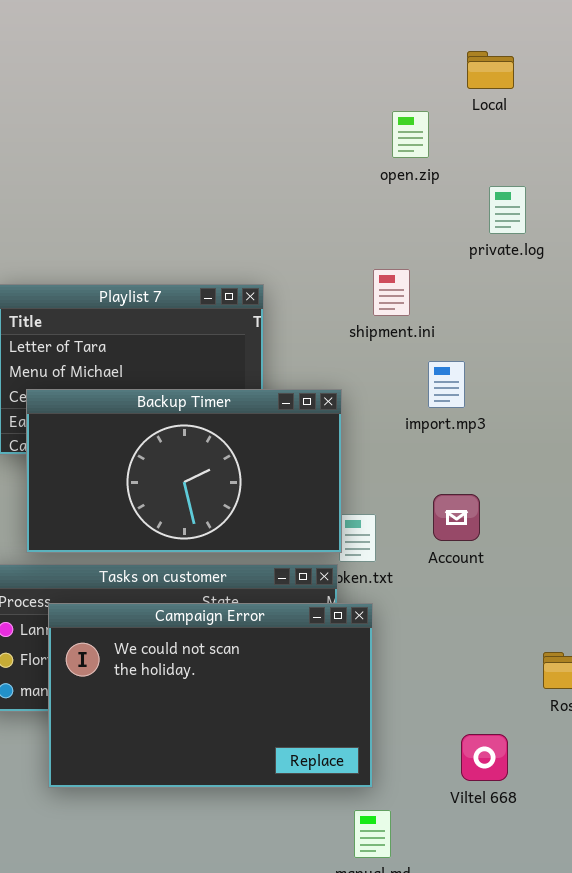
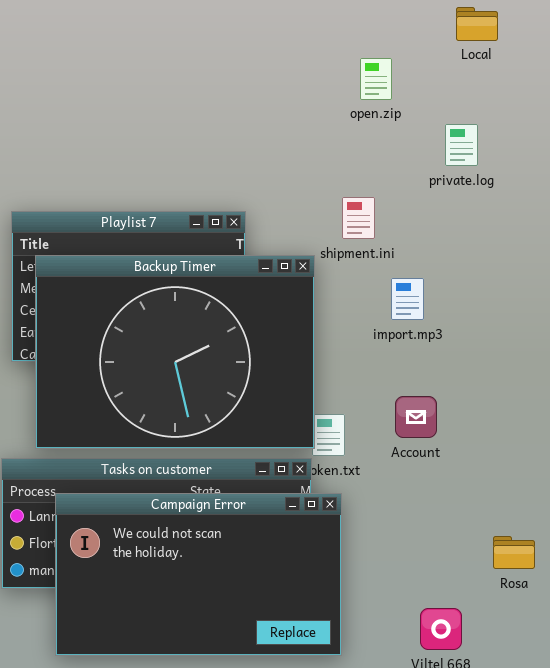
Local: [467,51,514,89] -> [456,7,498,41], moved
Backup Timer: [26,389,342,553] -> [35,255,315,449], resized

